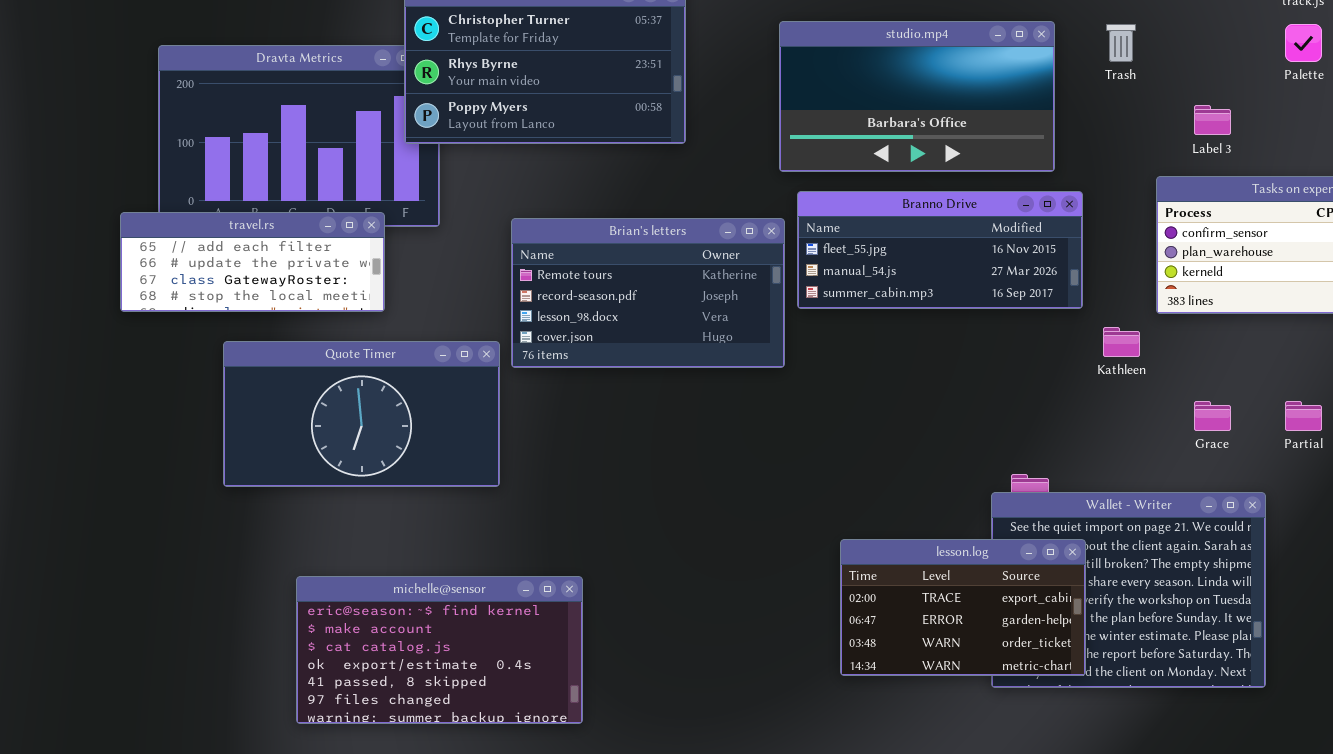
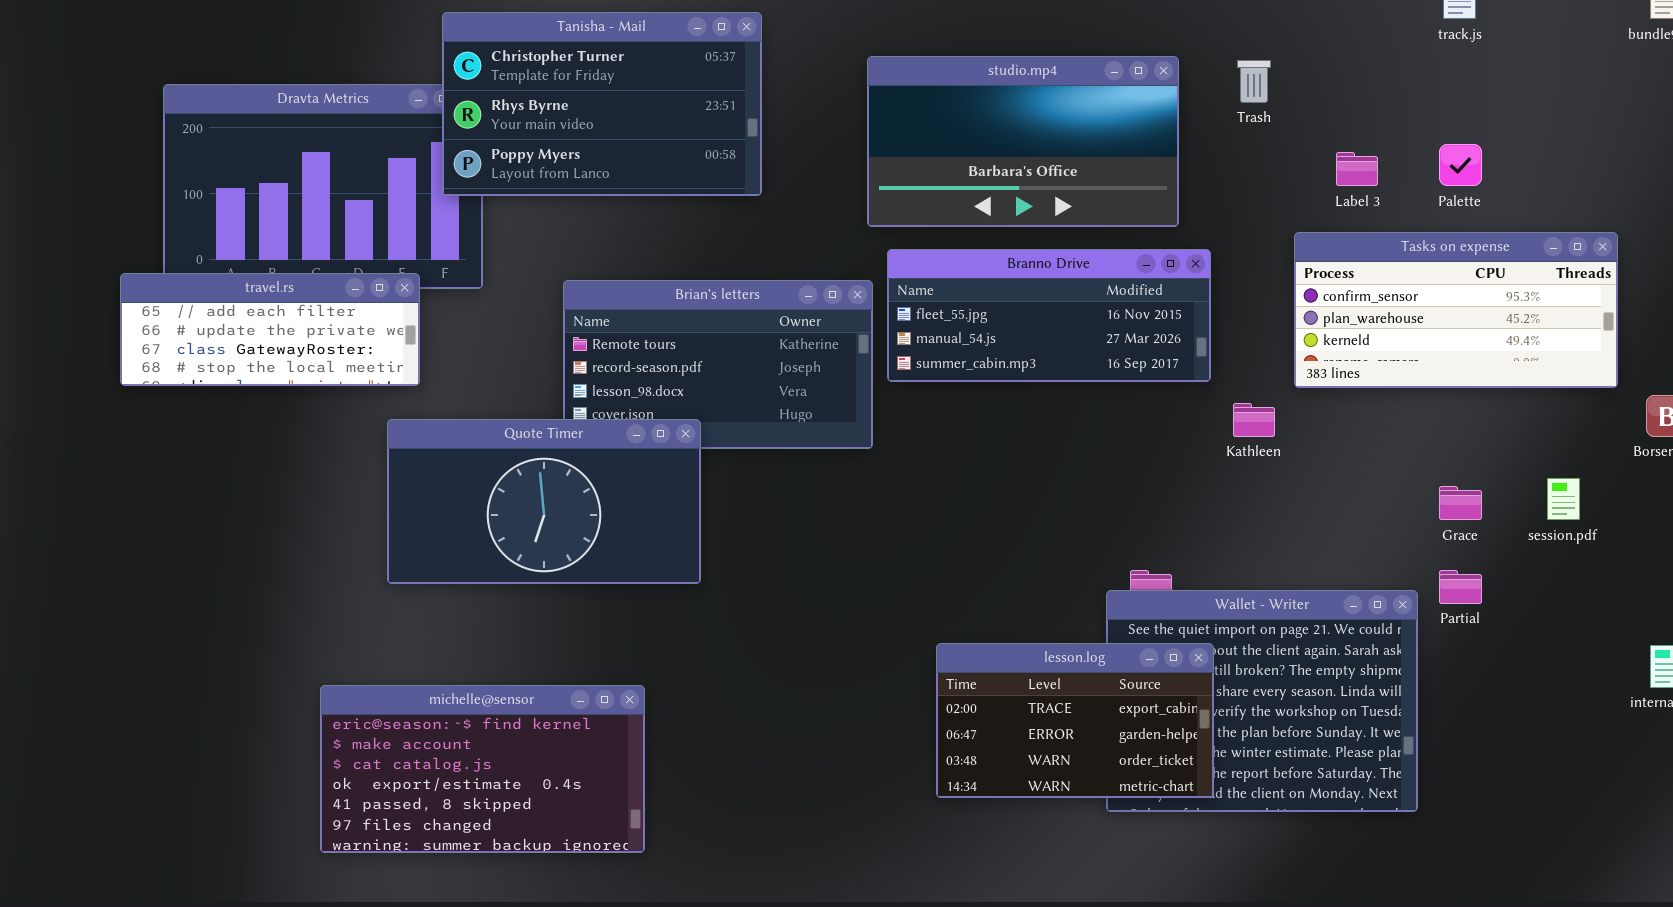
Palette: [1285,24,1322,62] -> [1439,144,1482,186], moved
Quote Timer: [223,341,500,487] -> [387,419,701,584], moved
Grace: [1194,401,1231,431] -> [1439,486,1482,520], moved
Partial: [1285,401,1322,431] -> [1439,570,1482,604], moved

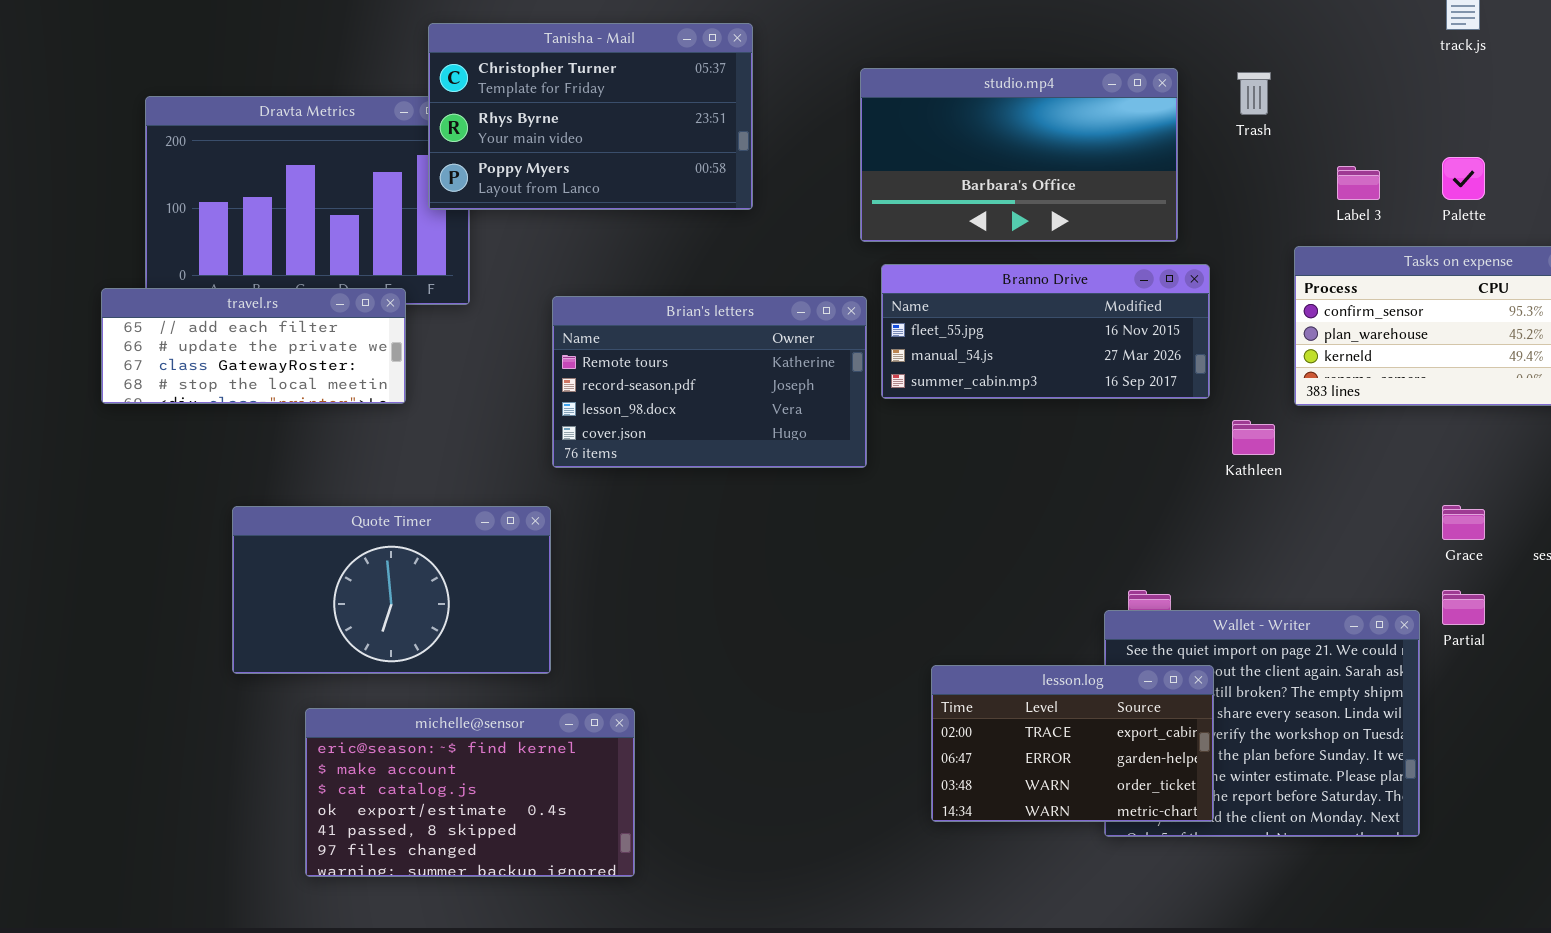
Quote Timer: [387,419,701,584] -> [232,506,551,674], moved

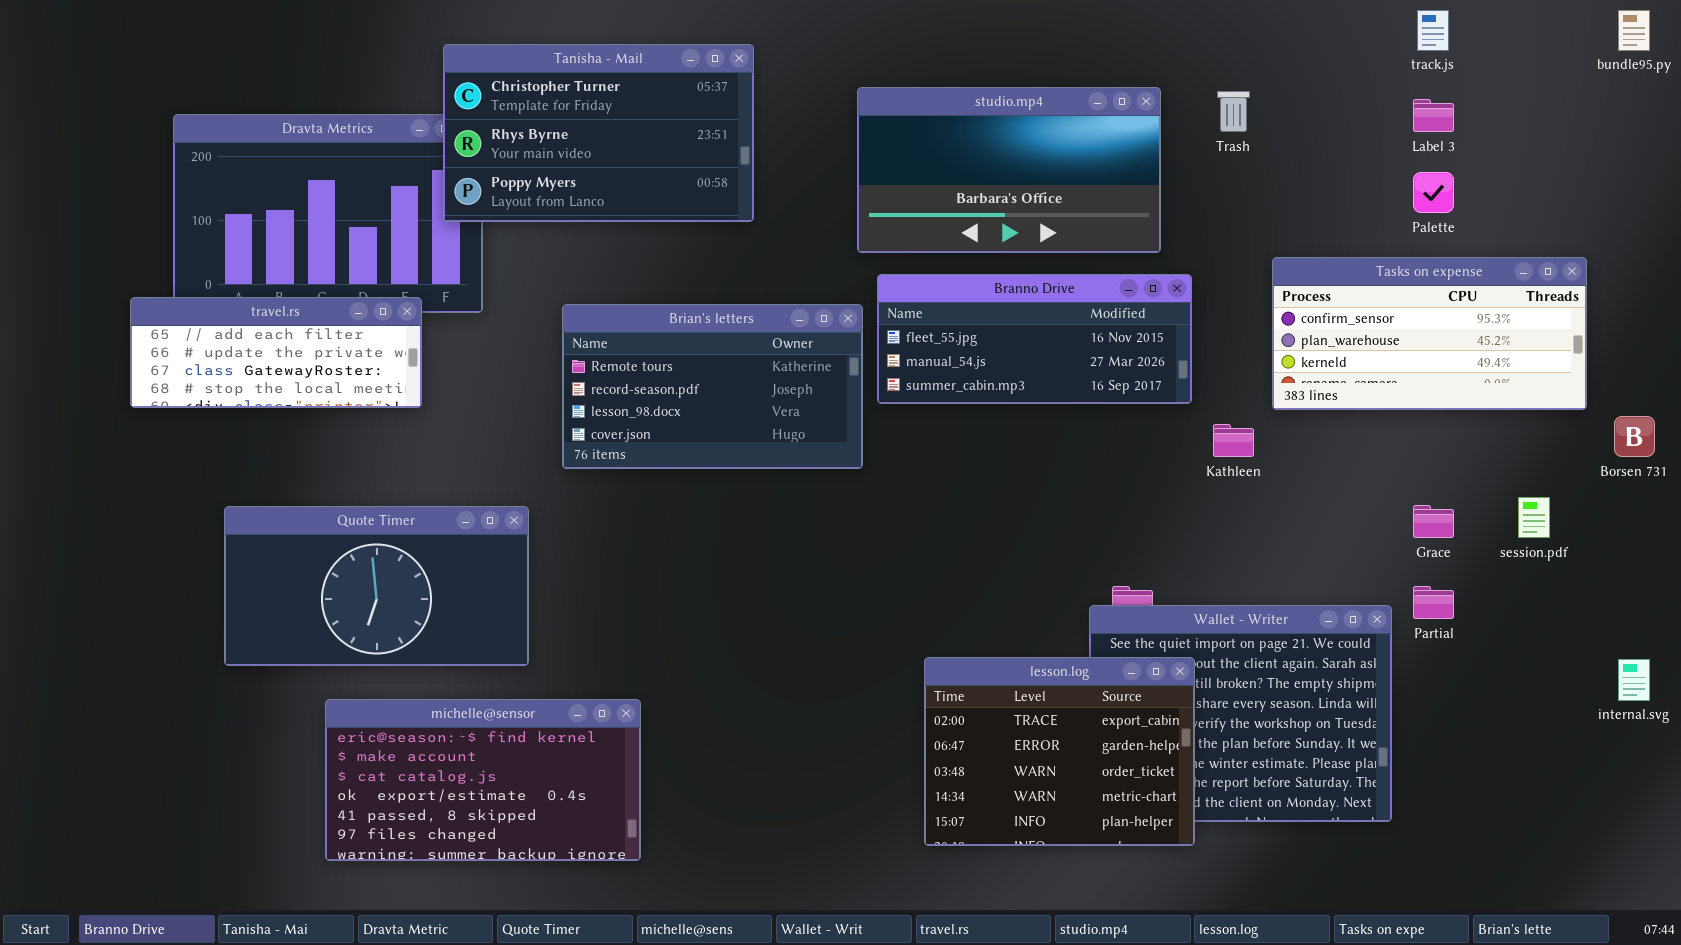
Label 3: [1337,166,1380,200] -> [1413,99,1454,132], moved
Quote Timer: [232,506,551,674] -> [224,506,529,666], moved
lesson.log: [931,665,1214,822] -> [924,657,1195,846], resized

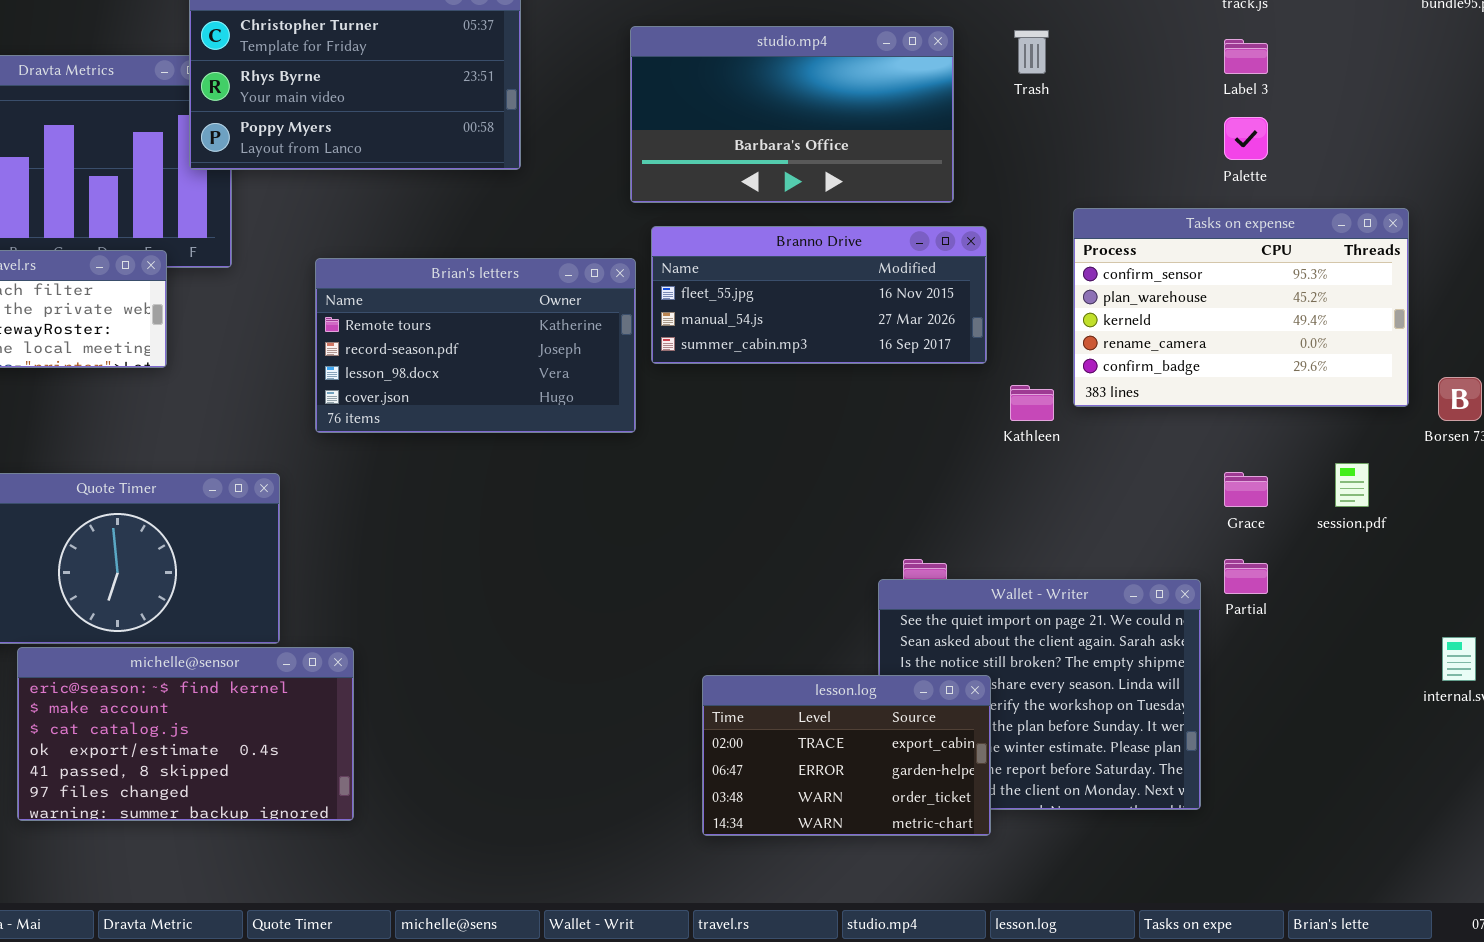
Tasks on expense: [1272,257,1587,410] -> [1073,208,1409,407], resized
lesson.log: [924,657,1195,846] -> [702,675,991,836], resized
michelle@sensor: [325,699,641,861] -> [17,647,354,821], moved

